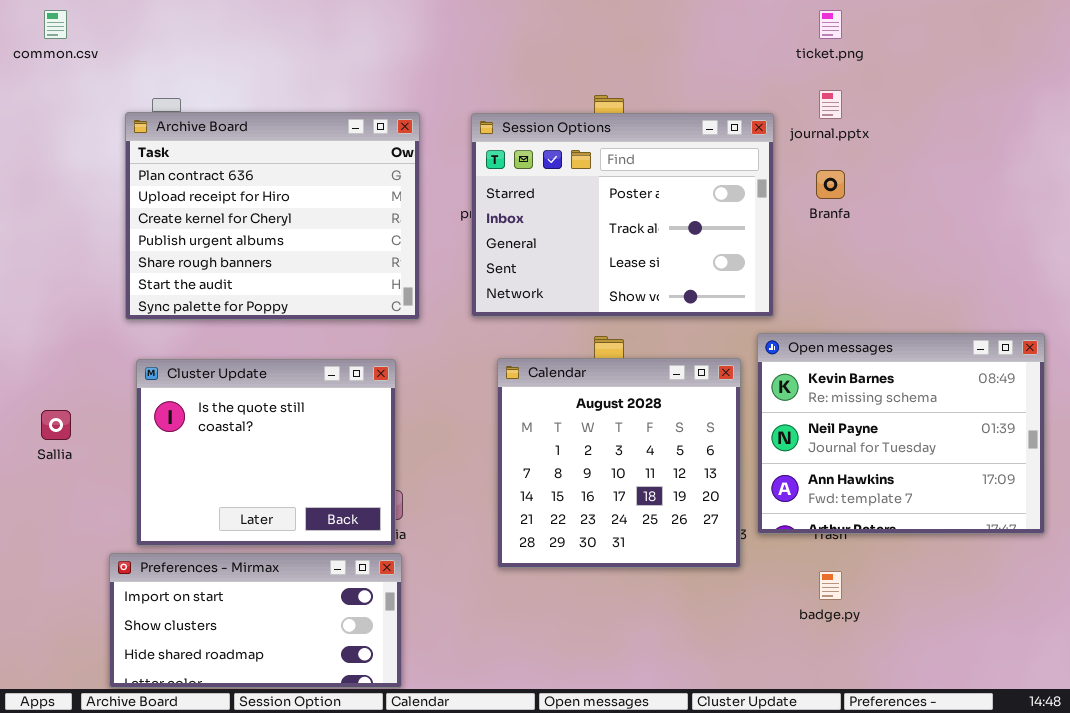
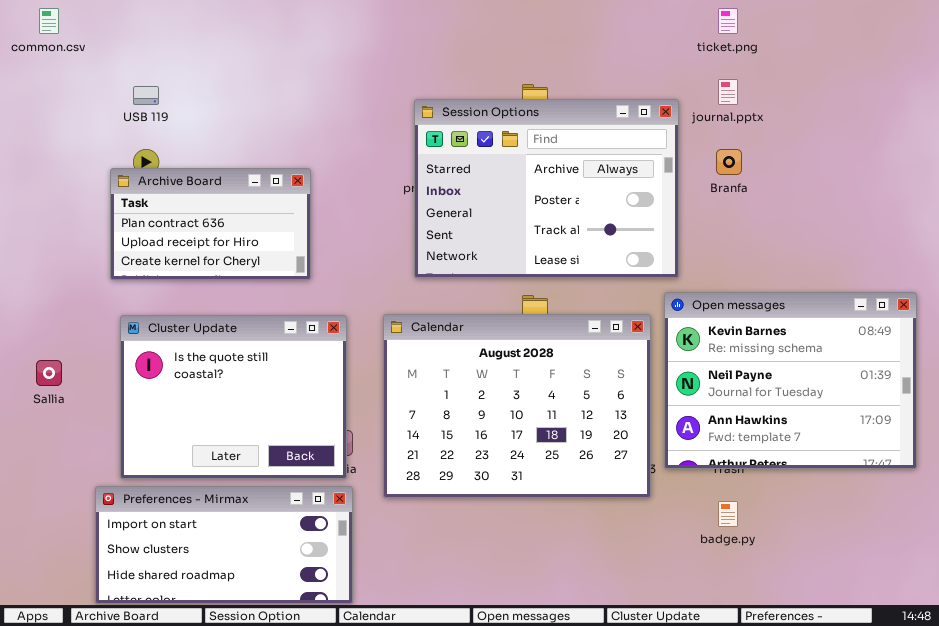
Archive Board: [125,112,420,320] -> [110,168,311,280], resized
Session Options: [471,113,774,317] -> [414,99,679,278], scrolled up 1 row
Calendar: [497,358,741,568] -> [383,314,651,498], resized

